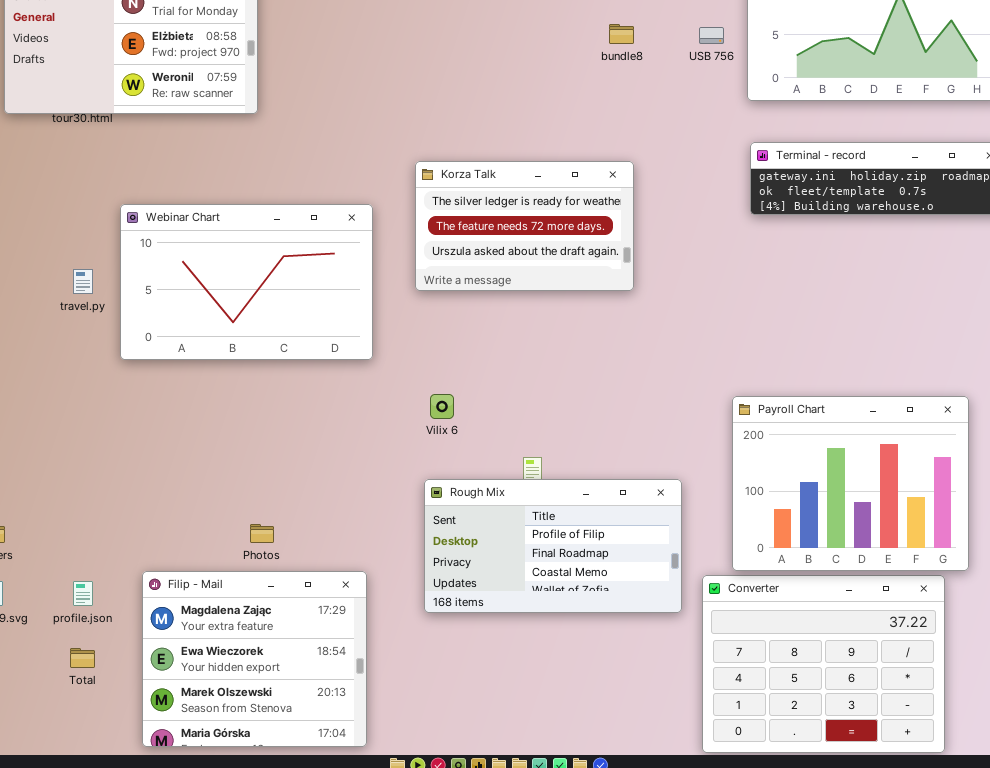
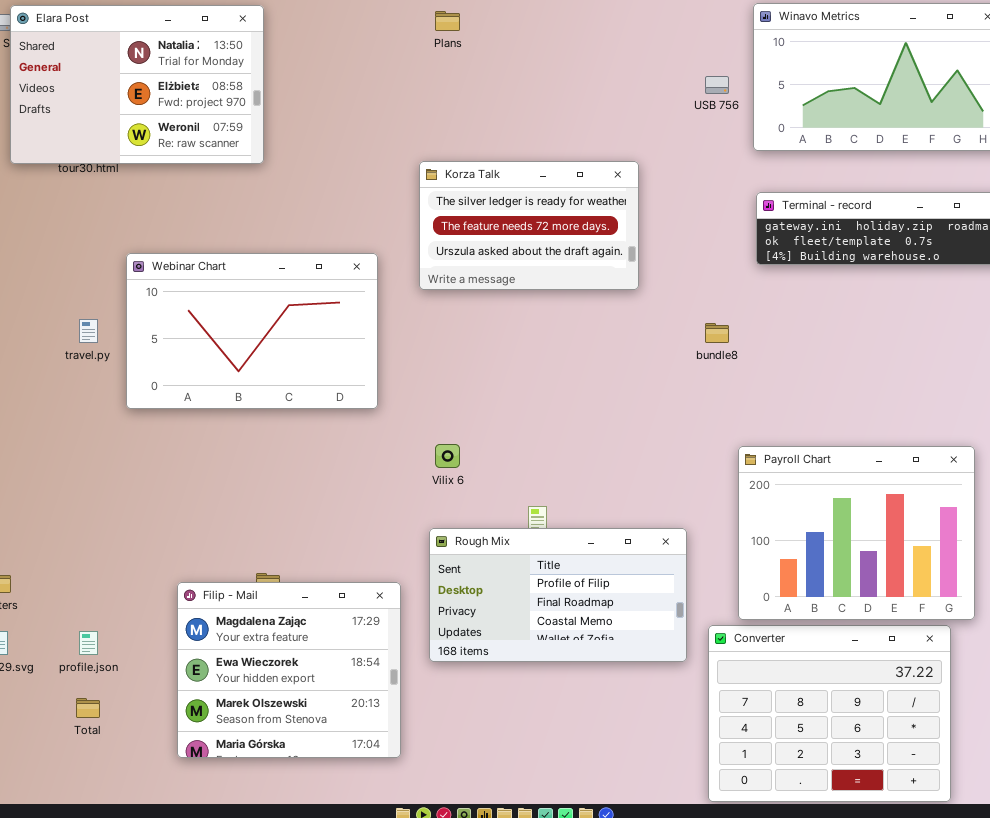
bundle8: [609,24,634,44] -> [705,323,729,343], moved
Korza Talk: [415,161,634,291] -> [419,161,639,290], moved
Filip - Mail: [142,571,367,747] -> [177,582,401,758], moved

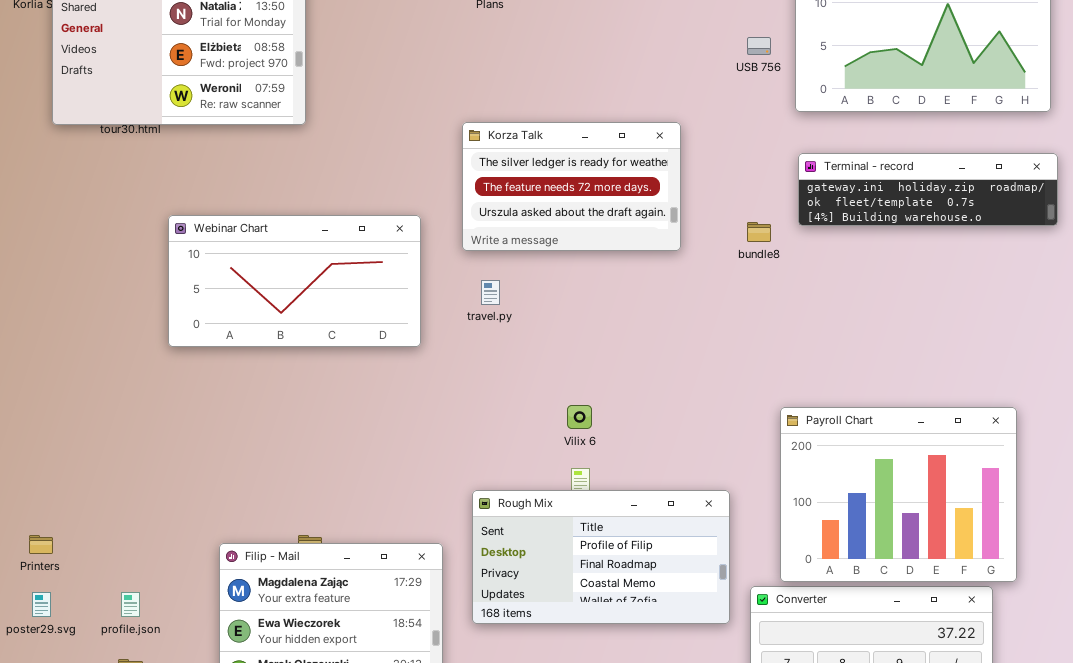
Webinar Chart: [126,253,378,409] -> [168,215,421,347], resized
travel.py: [79,319,98,343] -> [481,280,500,305], moved
bundle8: [705,323,729,343] -> [747,222,771,242], moved
Vilix 6: [435,444,460,468] -> [567,405,592,429], moved

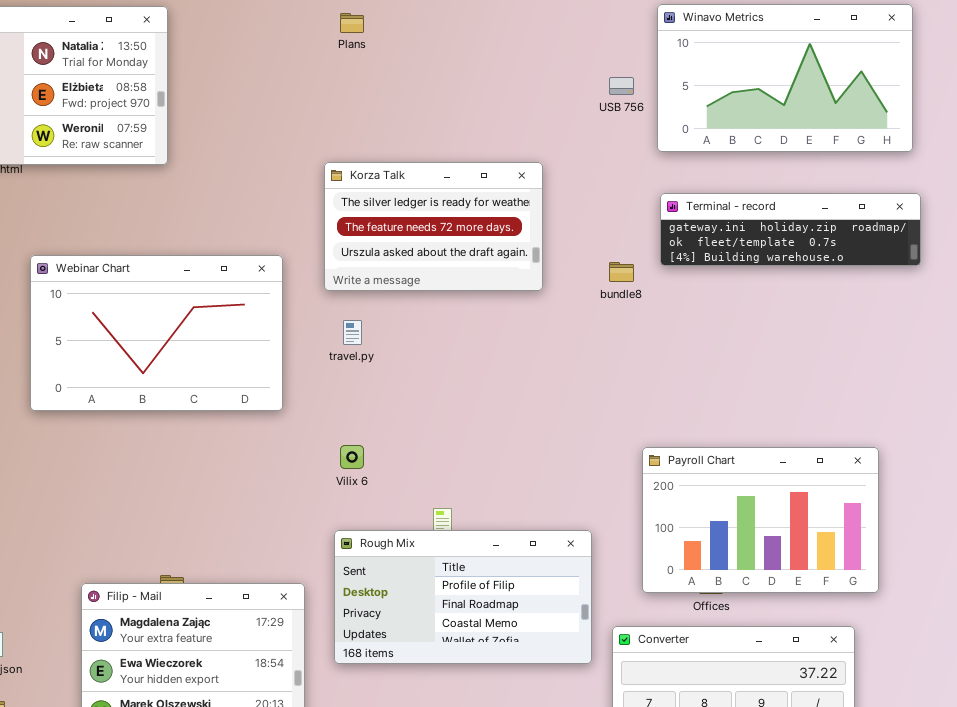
Webinar Chart: [168,215,421,347] -> [30,255,283,411], resized
Vilix 6: [567,405,592,429] -> [340,445,364,469], moved
Payroll Chart: [780,407,1017,582] -> [642,447,879,593], resized

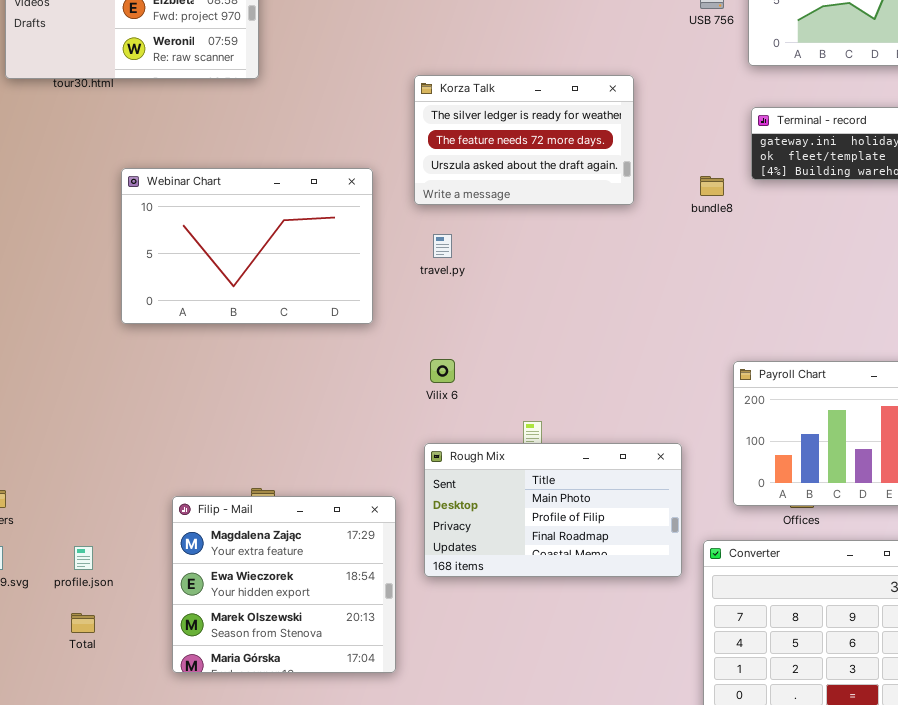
Rough Mix: [334,530,592,664] -> [424,443,682,577], scrolled up 1 row

